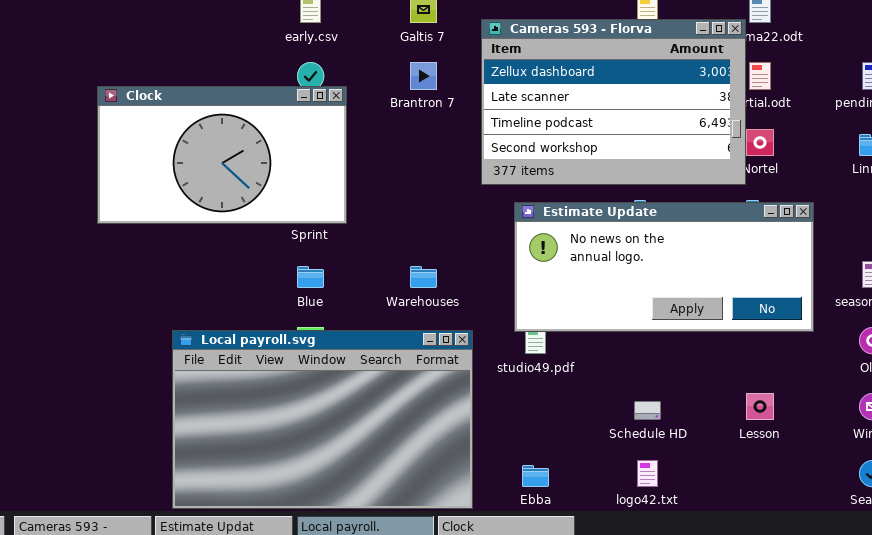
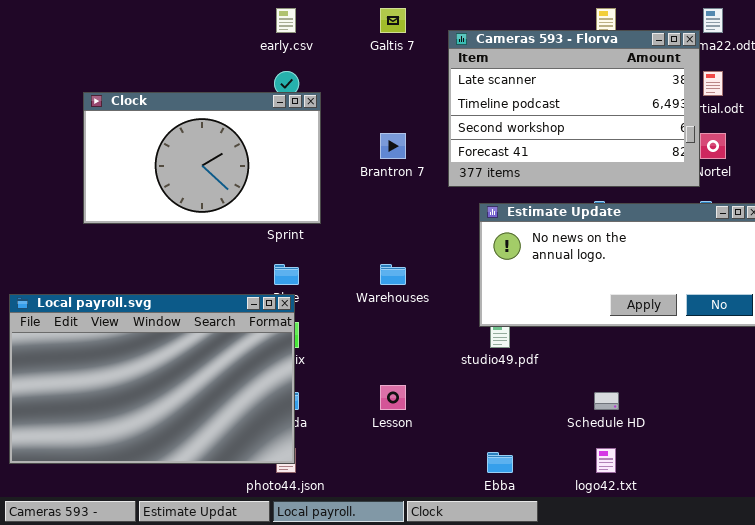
Cameras 593 - Florva: [481,19,746,185] -> [448,30,700,187], scrolled down 1 row
Brantron 7: [410,62,437,90] -> [380,133,406,159], moved
Local payroll.svg: [172,330,473,509] -> [9,294,295,464], moved
Lesson: [746,393,774,420] -> [380,385,406,410], moved

